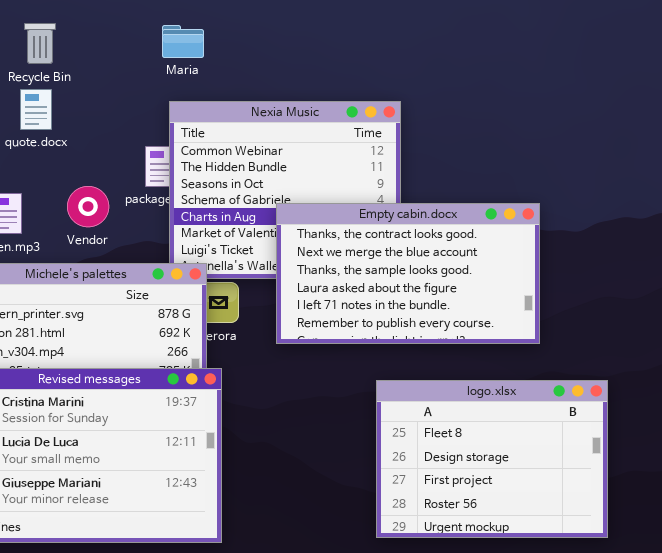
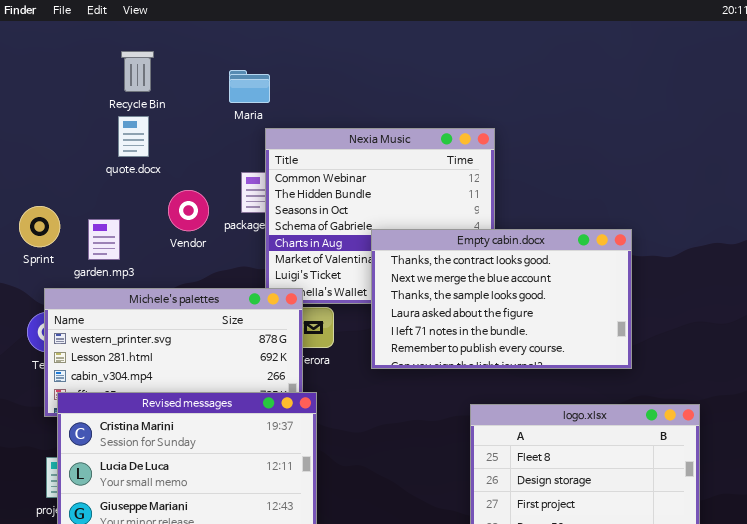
Maria: [162,25,204,58] -> [229,70,270,103], moved
Vendor: [67,186,109,227] -> [168,190,209,231], moved

